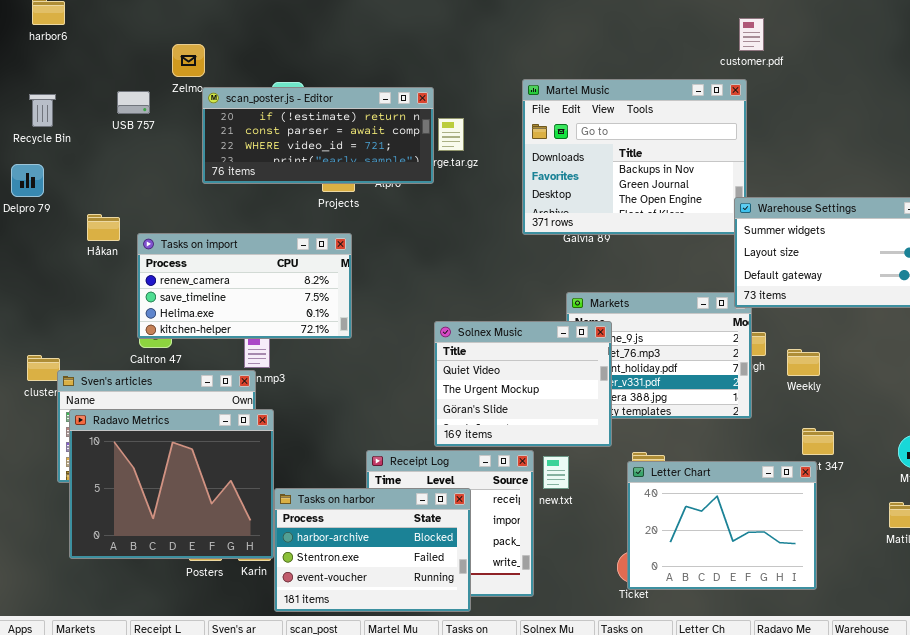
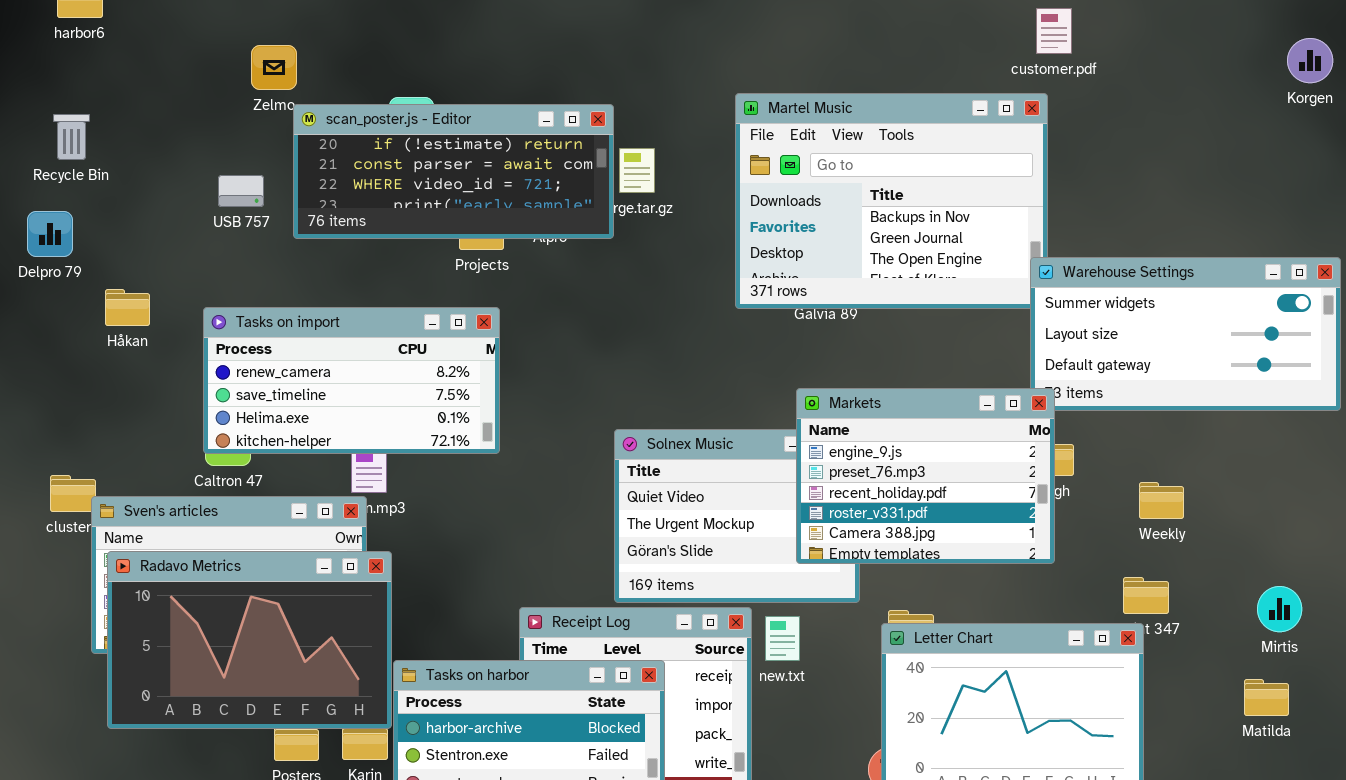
USB 757: [117,91,150,114] -> [218,175,264,207], moved
Håkan: [87,214,120,241] -> [105,289,150,326], moved
Markets: [566,292,752,419] -> [796,388,1055,564], raised
Weekly: [787,349,820,376] -> [1139,482,1184,519], moved
Radavo Metrics: [69,409,274,559] -> [107,551,392,729], resized

